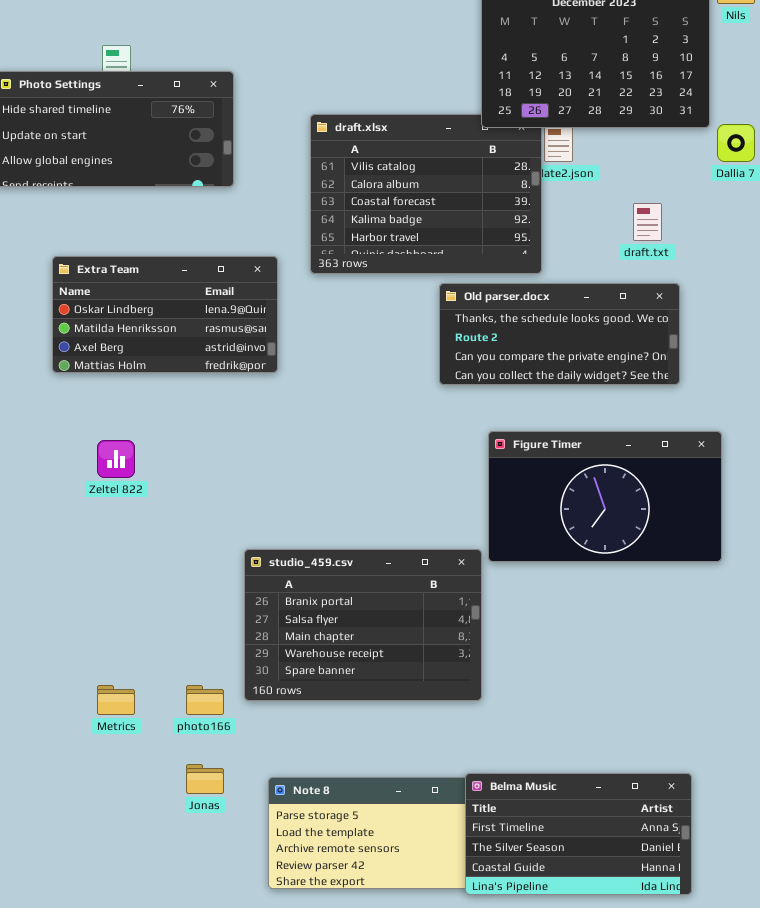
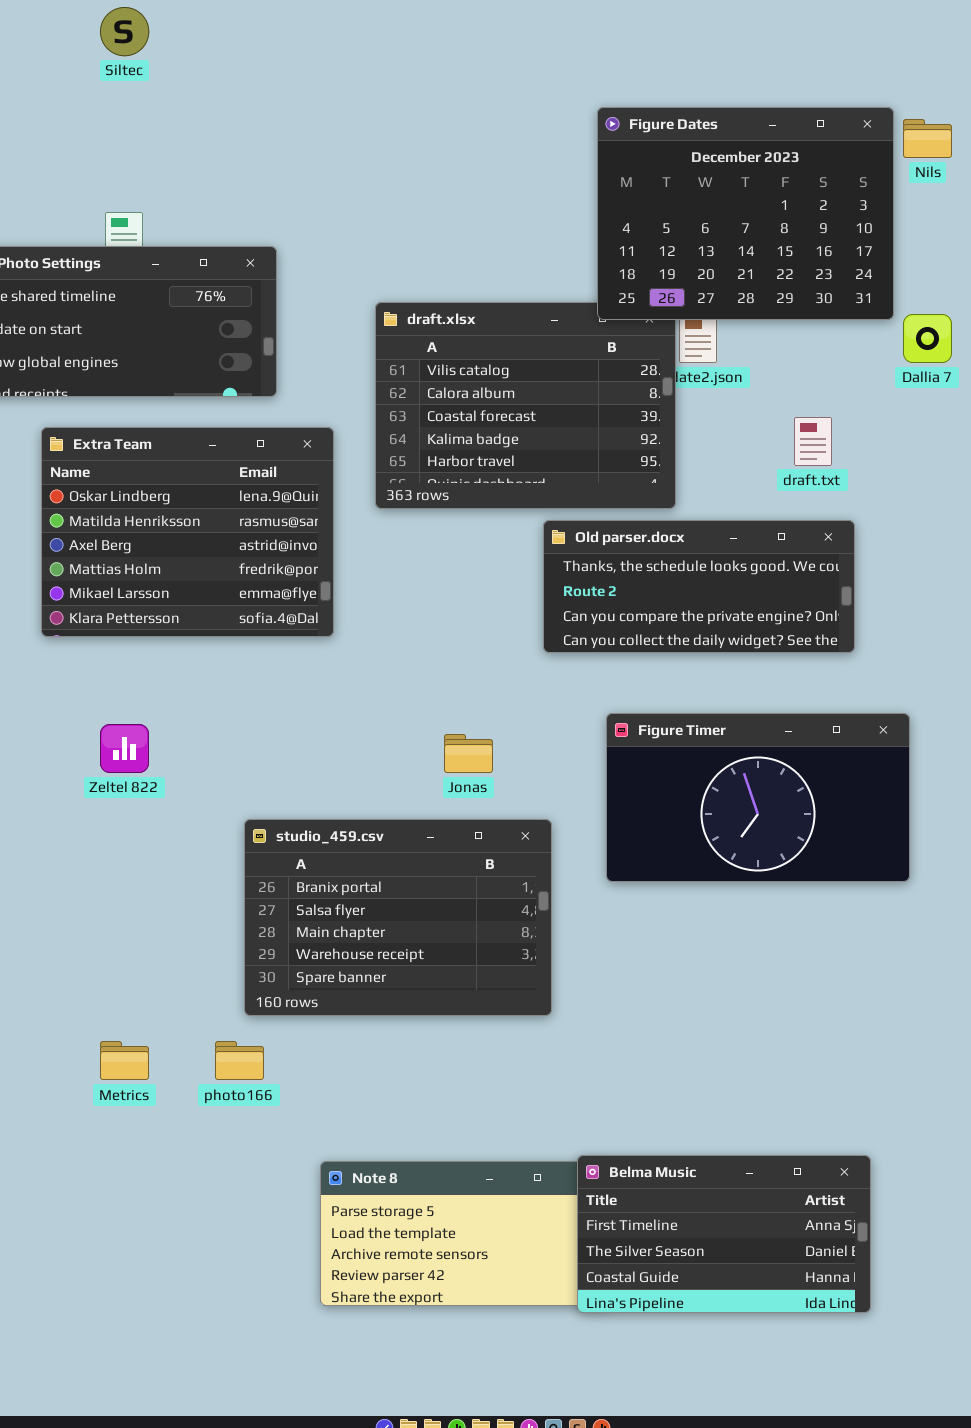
Extra Team: [52,256,278,373] -> [41,427,334,637], resized
studio_459.csv: [244,549,482,701] -> [244,819,552,1016], moved
Jonas: [186,764,224,794] -> [444,734,493,773], moved

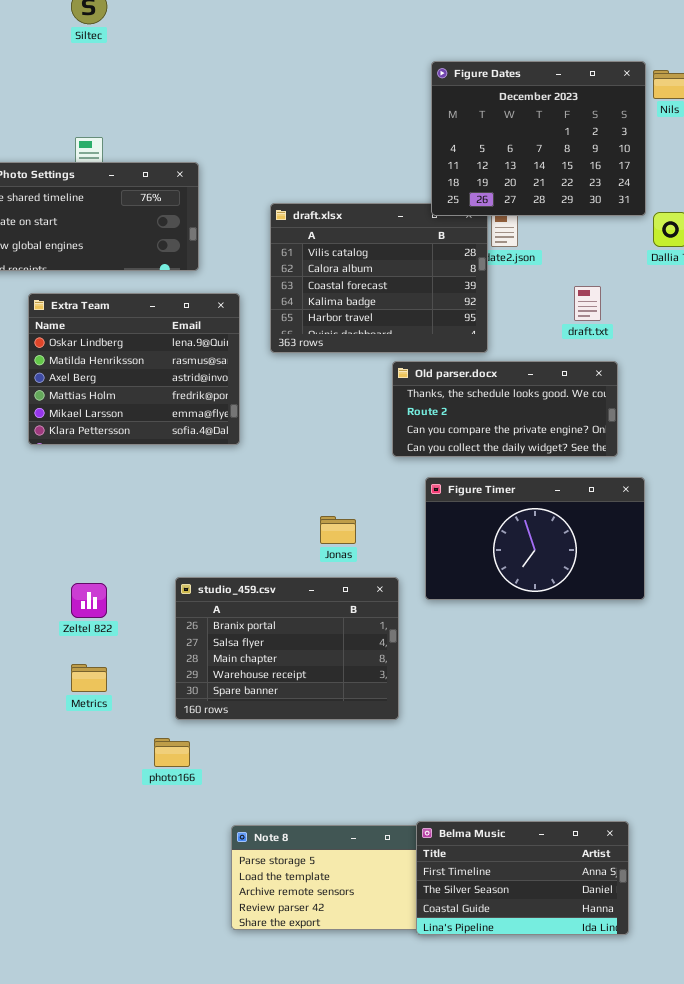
Figure Timer: [606,713,910,882] -> [425,477,645,600], moved
Zeltel 822: [100,724,149,773] -> [71,583,107,618], moved
Metrics: [100,1041,149,1080] -> [71,664,107,692], moved

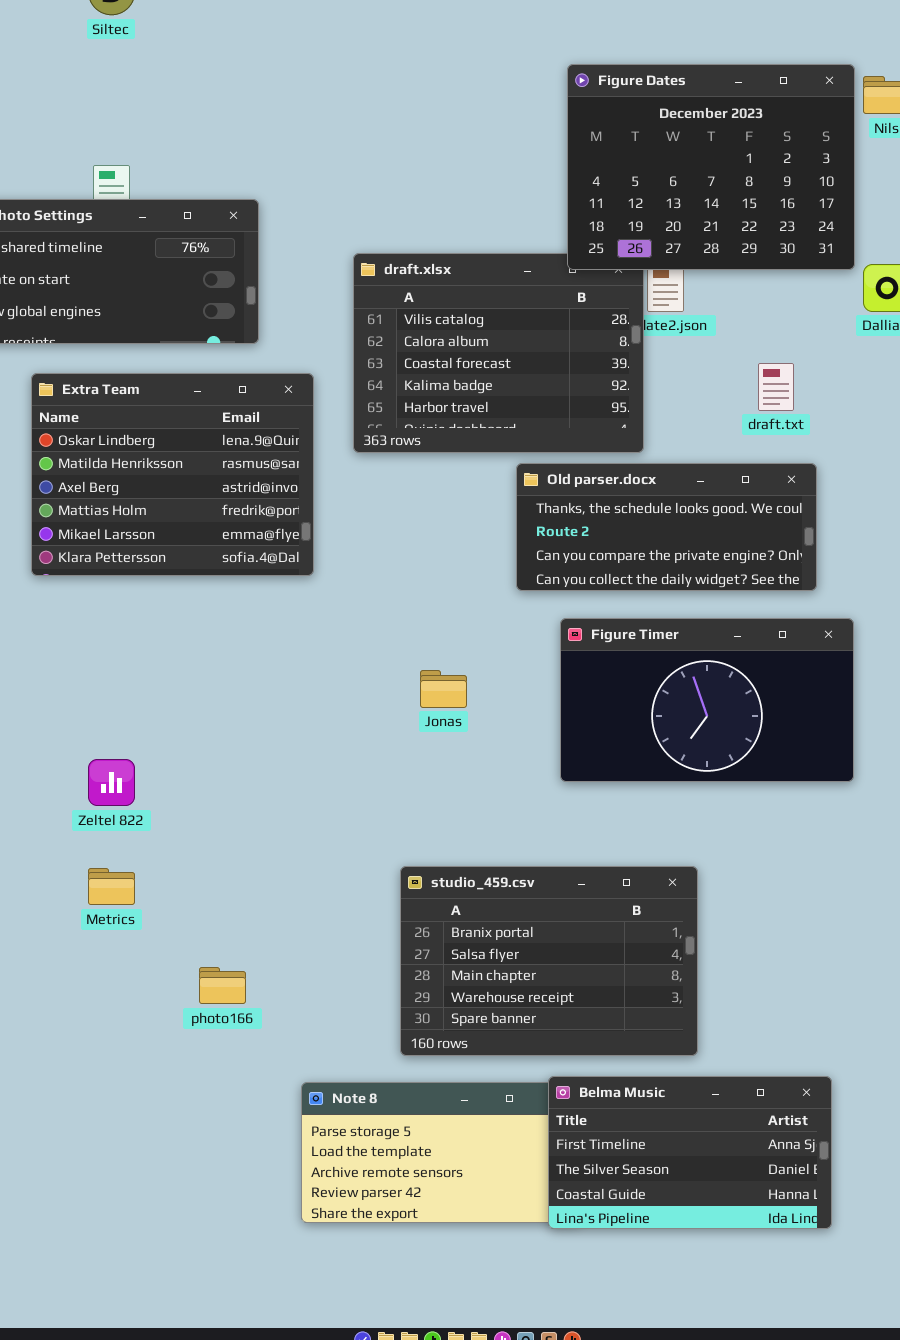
studio_459.csv: [175,577,399,720] -> [400,866,698,1056], moved

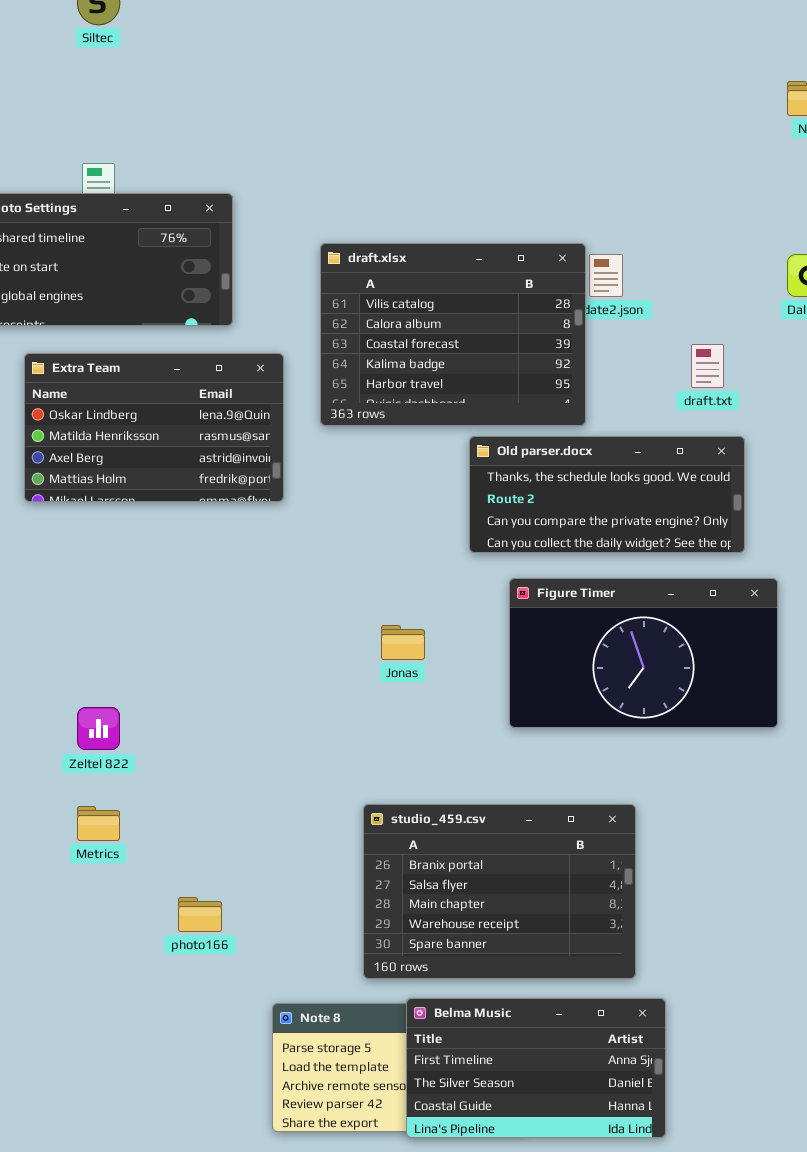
Figure Dates: [567,64,855,270] -> none, closed
Extra Team: [31,373,314,576] -> [24,353,284,502], resized
Belma Music: [548,1076,832,1229] -> [406,998,666,1138], moved

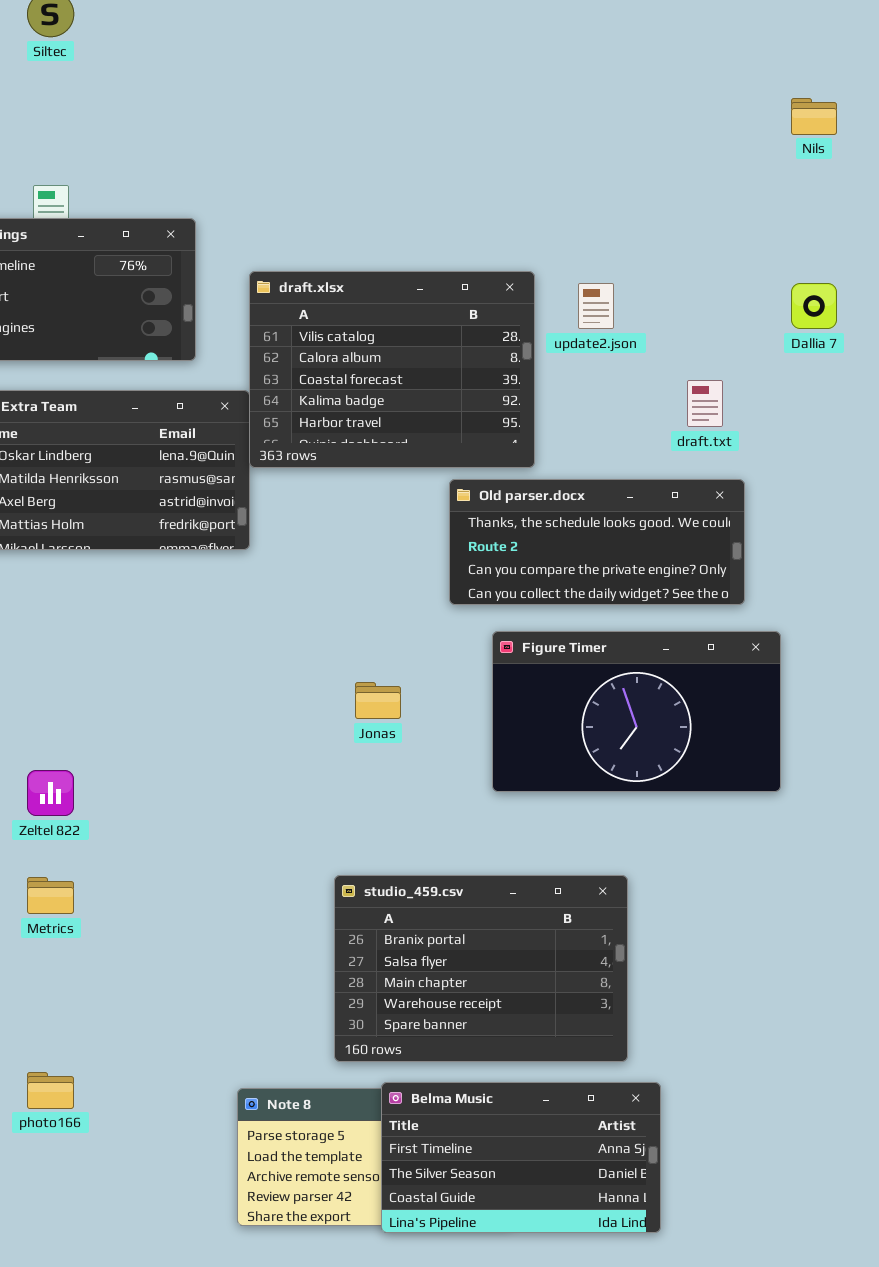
draft.xlsx: [320,243,586,426] -> [249,271,535,468], moved
photo166: [178,897,222,932] -> [27,1072,74,1109], moved

